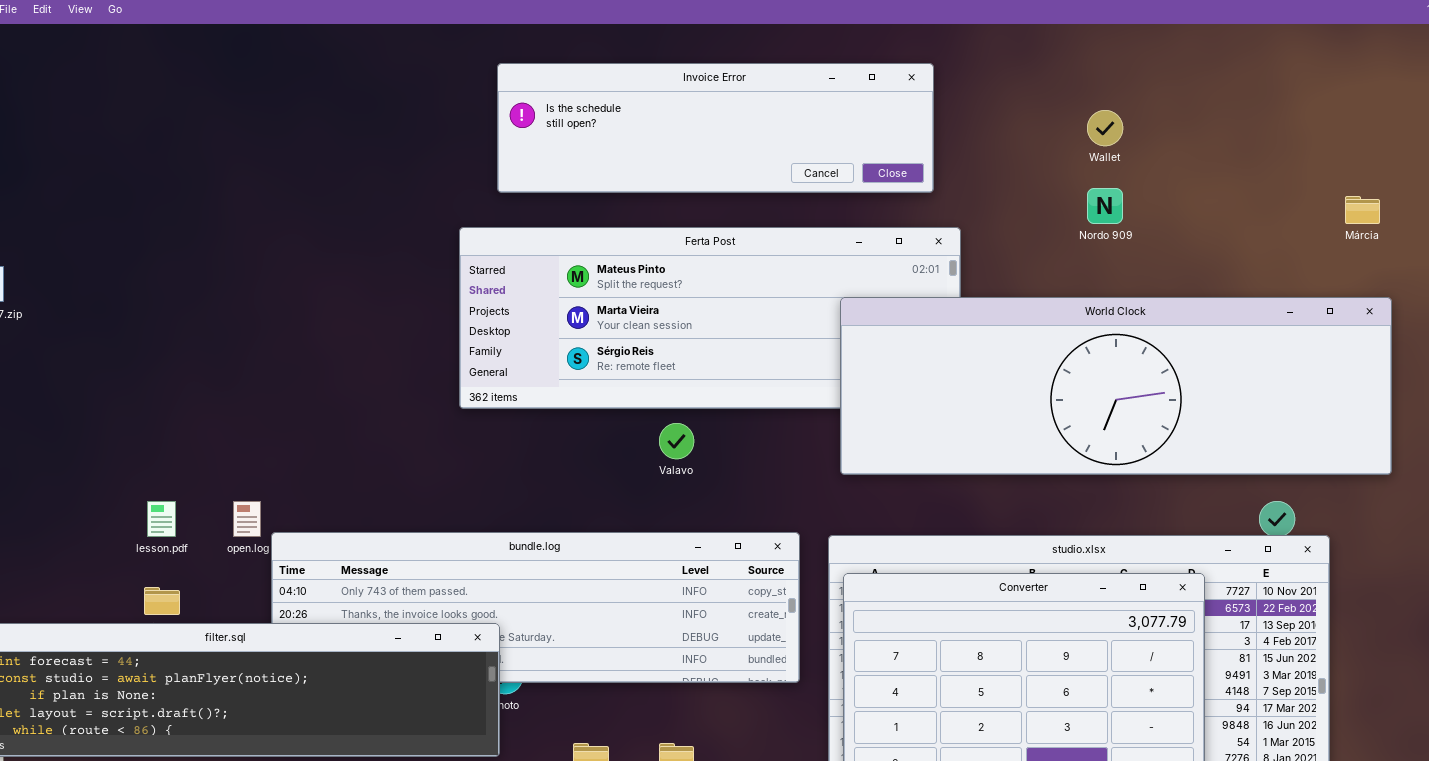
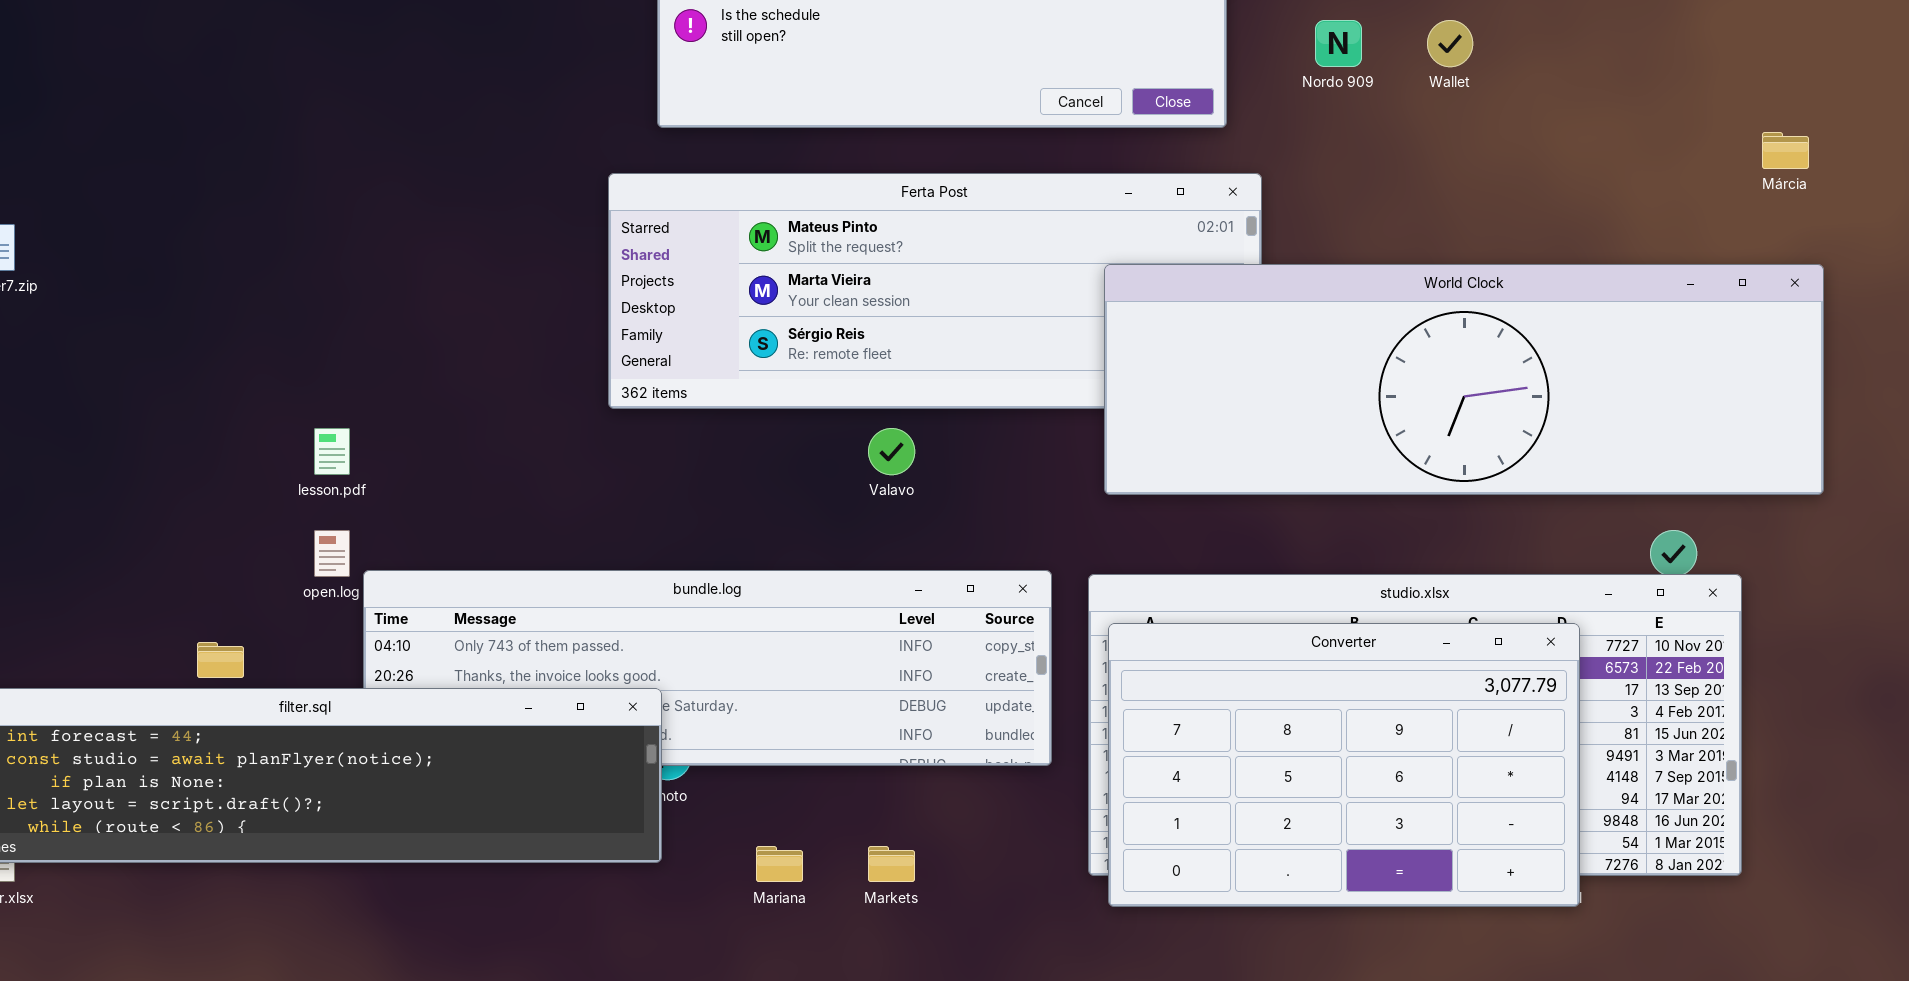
Nordo 909: [1087,188,1123,224] -> [1315,20,1362,67], moved
lesson.pdf: [147,501,176,537] -> [314,428,350,475], moved

